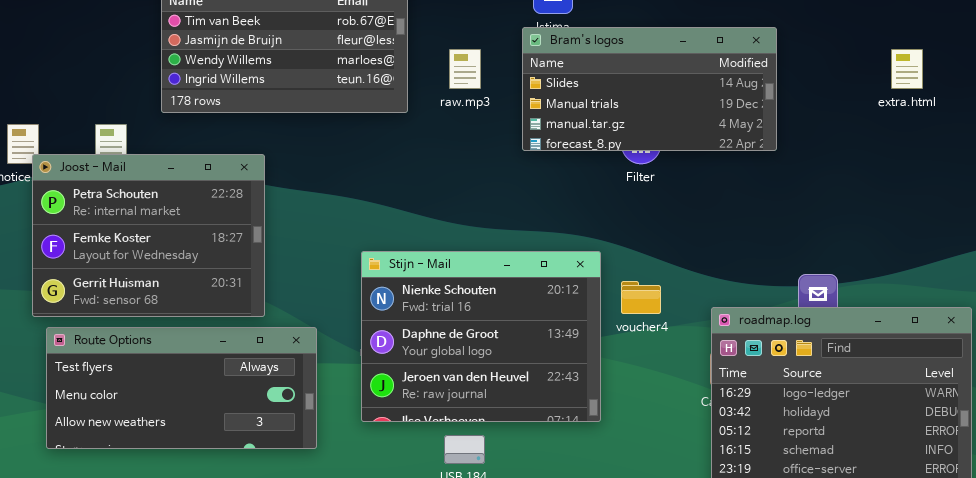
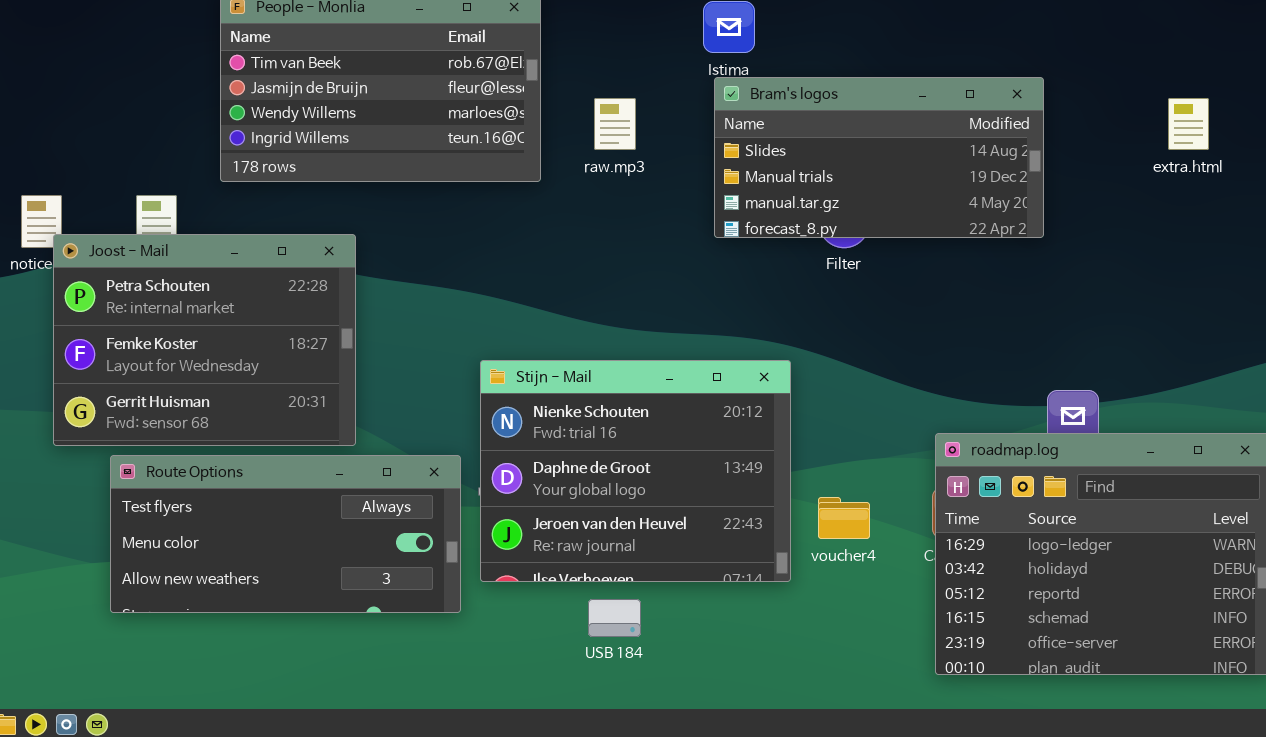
Bram's logos: [522,27,777,151] -> [714,77,1044,238], moved
voucher4: [621,281,661,314] -> [818,497,870,539], moved
Route Options: [46,327,317,449] -> [110,455,461,613], moved

